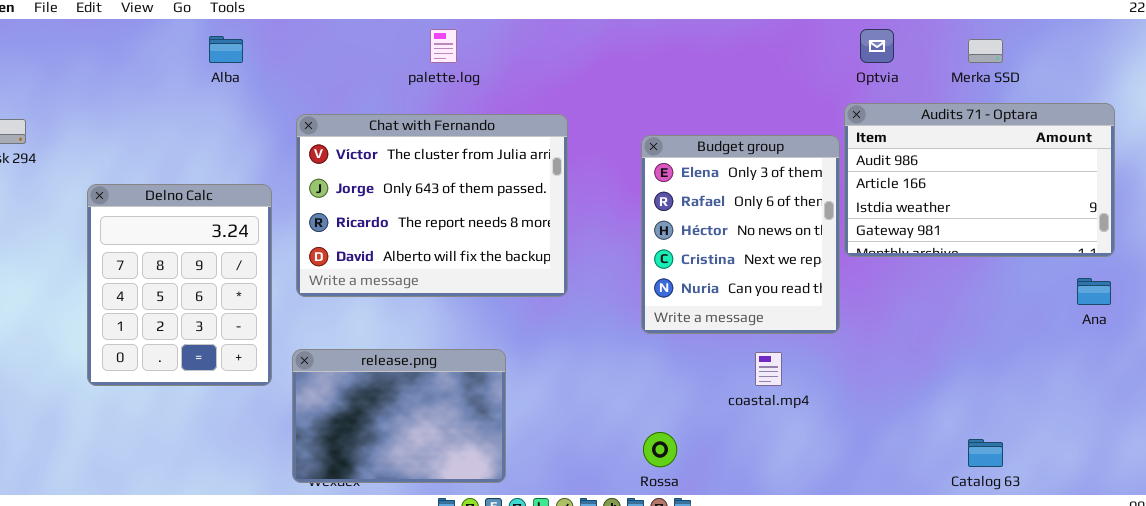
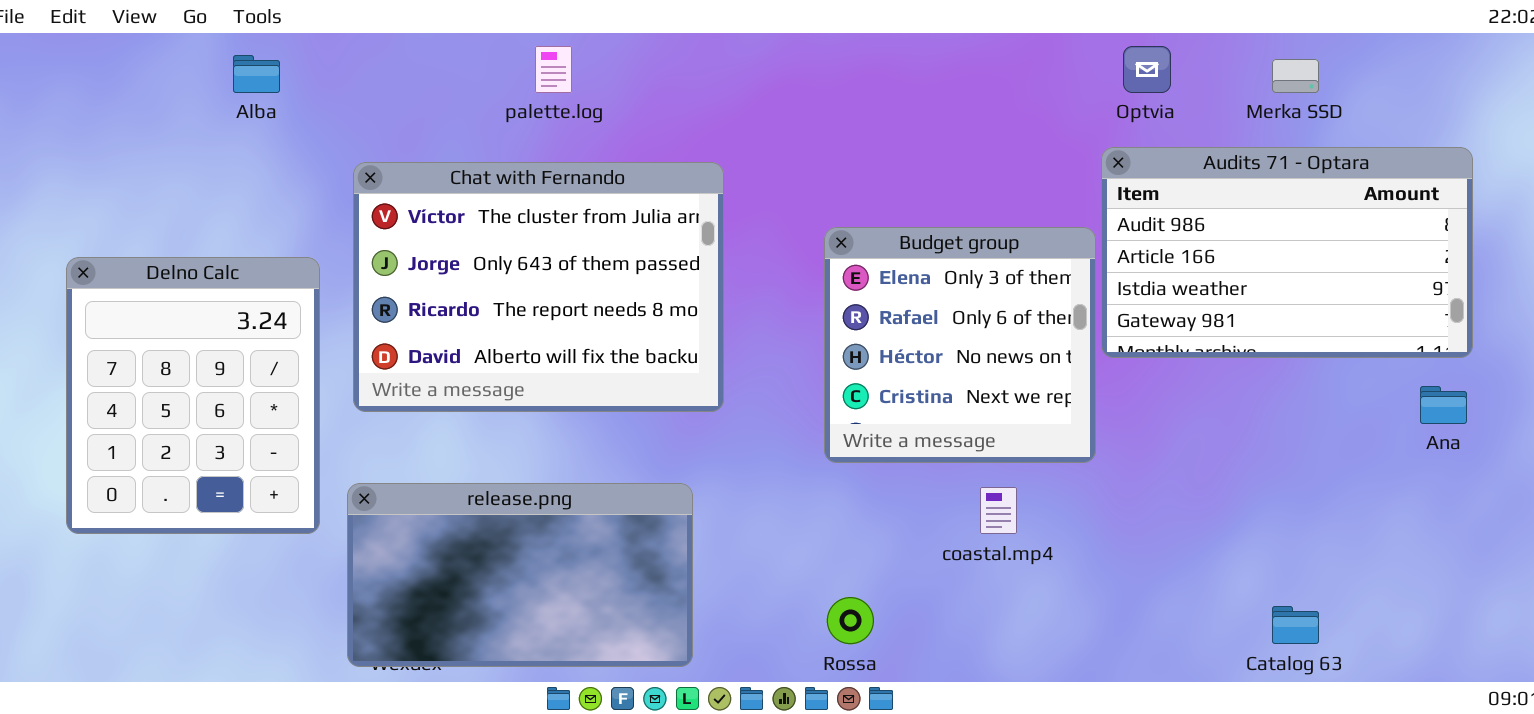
Budget group: [641,135,840,334] -> [824,227,1096,463], resized
release.png: [292,349,506,483] -> [347,483,693,667], resized

